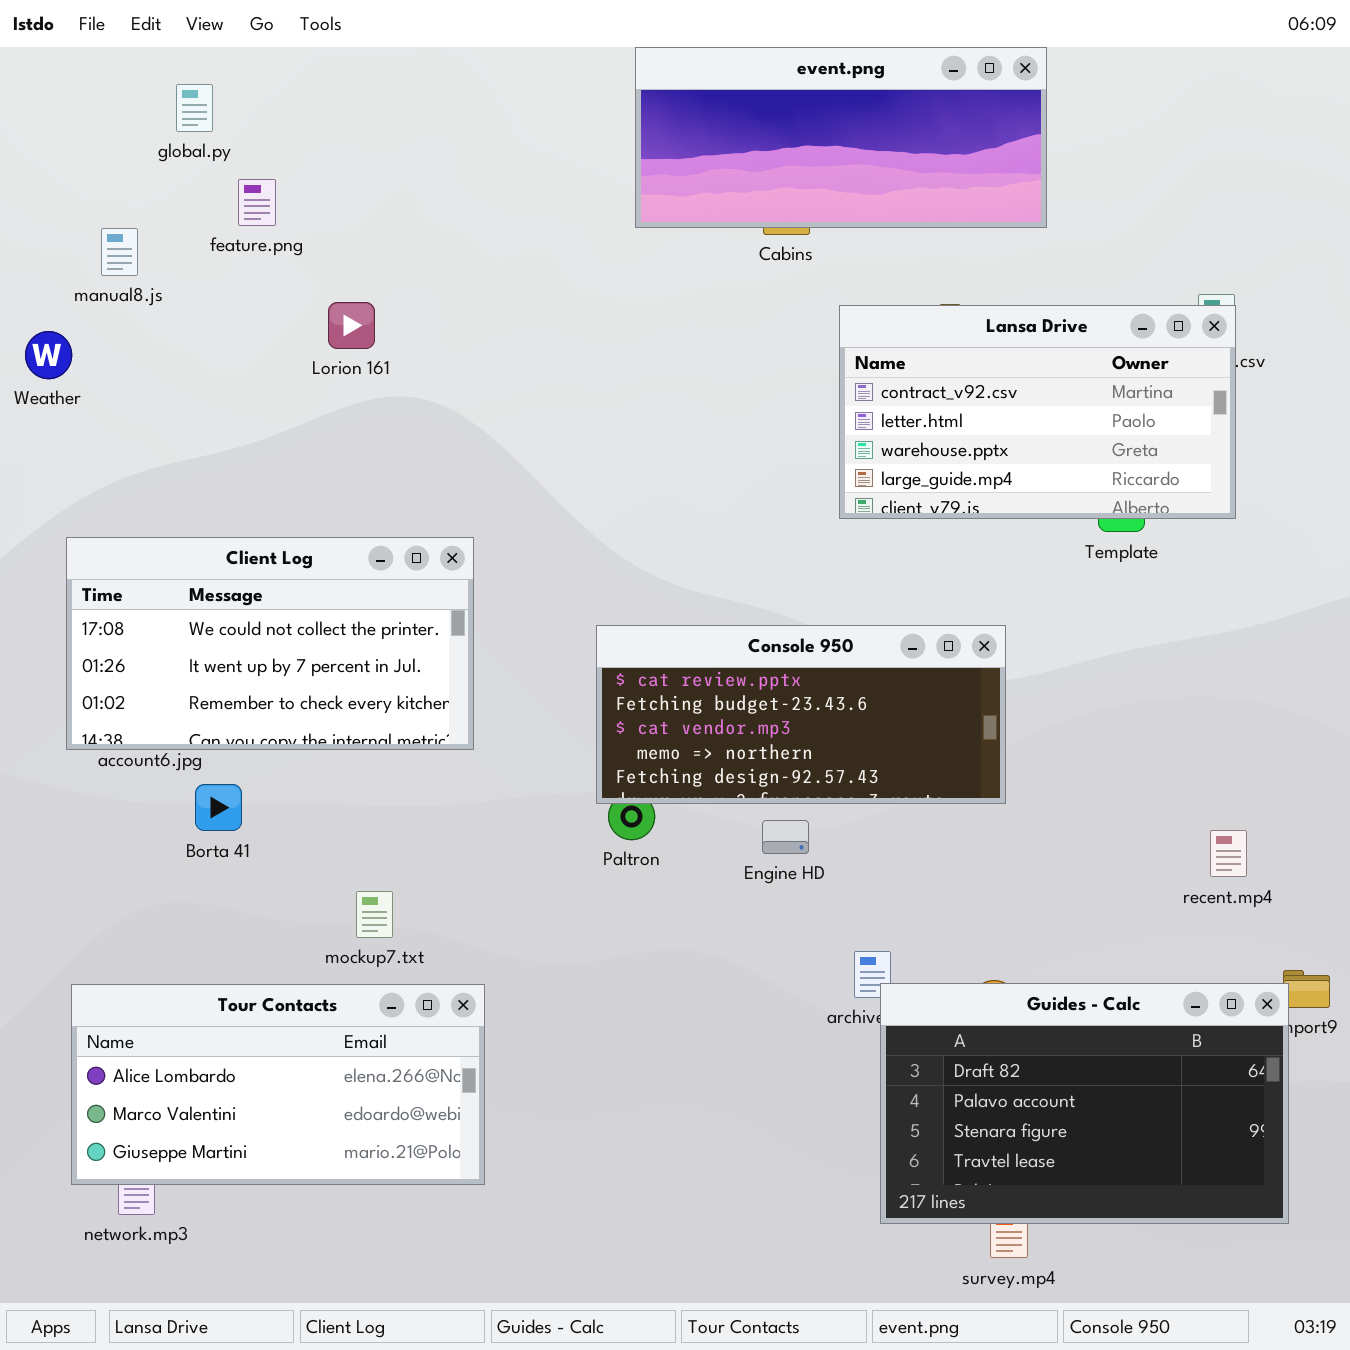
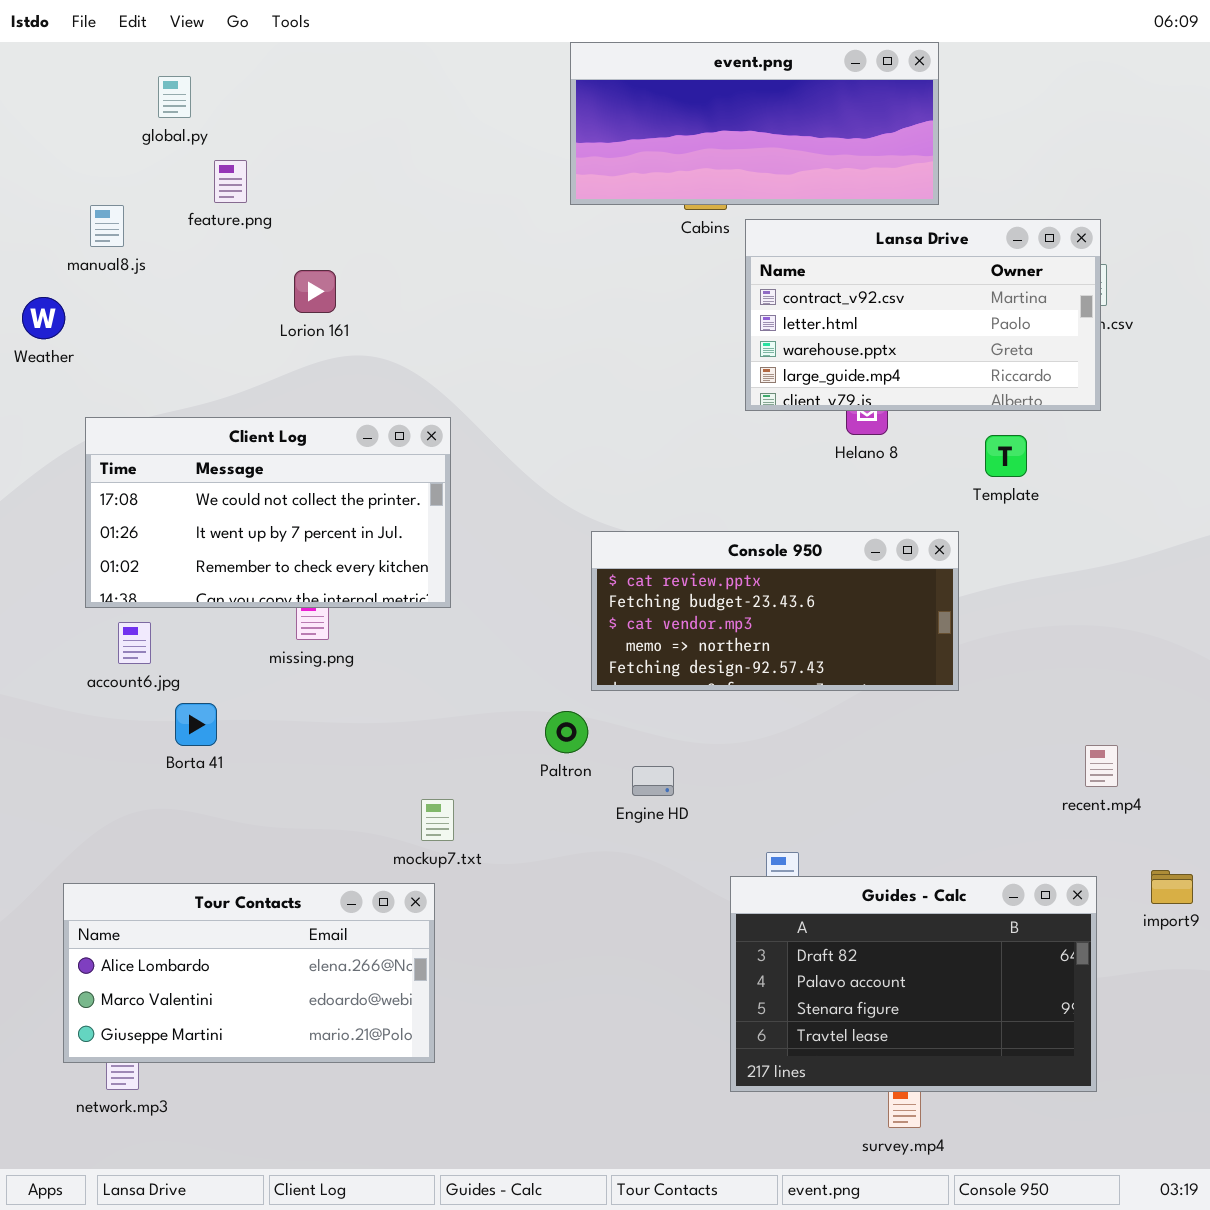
Lansa Drive: [839,305,1236,519] -> [745,219,1101,411], moved
Client Log: [66,537,474,750] -> [85,417,451,608], moved
Console 950: [596,625,1006,804] -> [591,531,959,691], moved
Engine HD: [762,820,809,854] -> [632,766,674,796], moved
mockup7.txt: [356,891,393,938] -> [421,799,454,841], moved
Guides - Calc: [880,983,1289,1224] -> [730,876,1097,1092], moved

